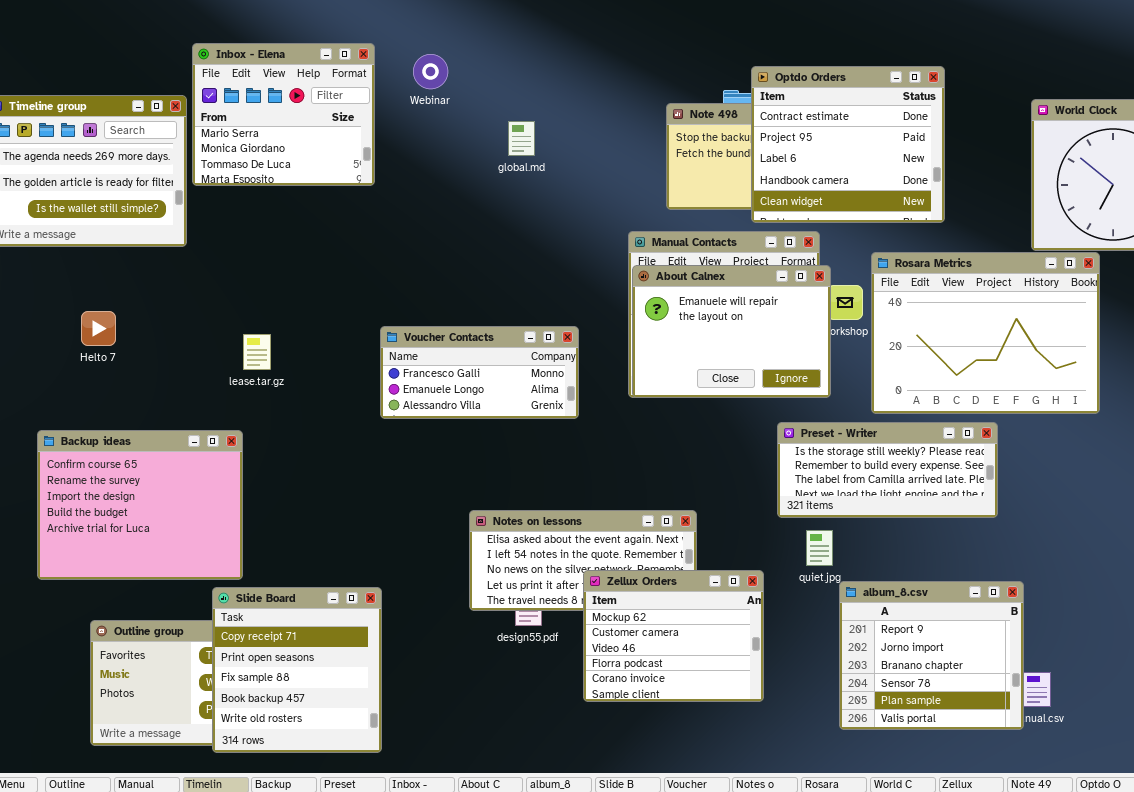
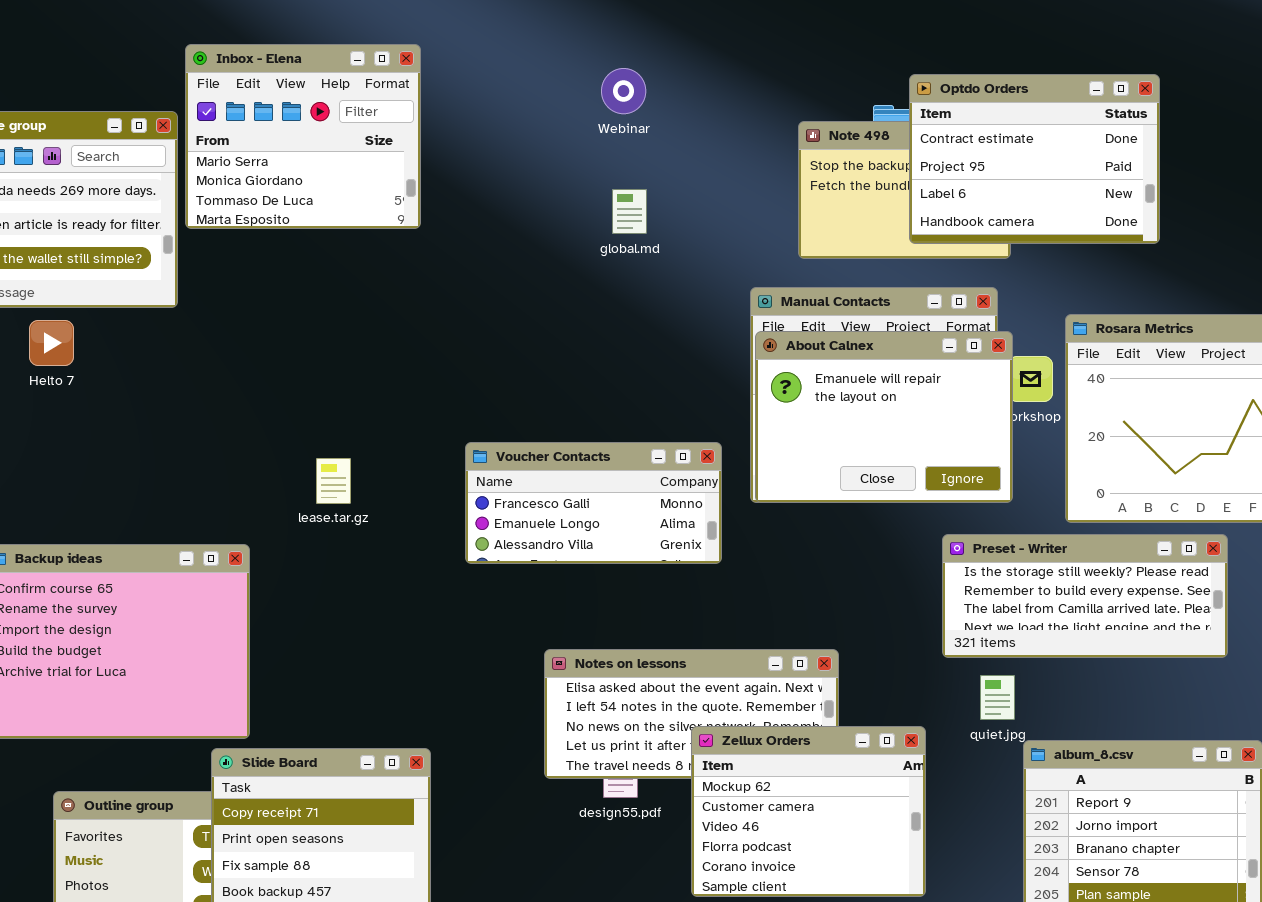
Webinar: [413,54,448,89] -> [601,68,646,114], moved
Optdo Orders: [751,66,945,223] -> [909,74,1160,244], resized
global.md: [508,121,535,156] -> [612,189,647,234], moved
Helto 7: [81,311,116,346] -> [29,320,74,366], moved
Voucher Contacts: [380,326,579,419] -> [465,442,722,564], moved
lease.tar.gz: [243,334,271,370] -> [316,458,351,504], moved

